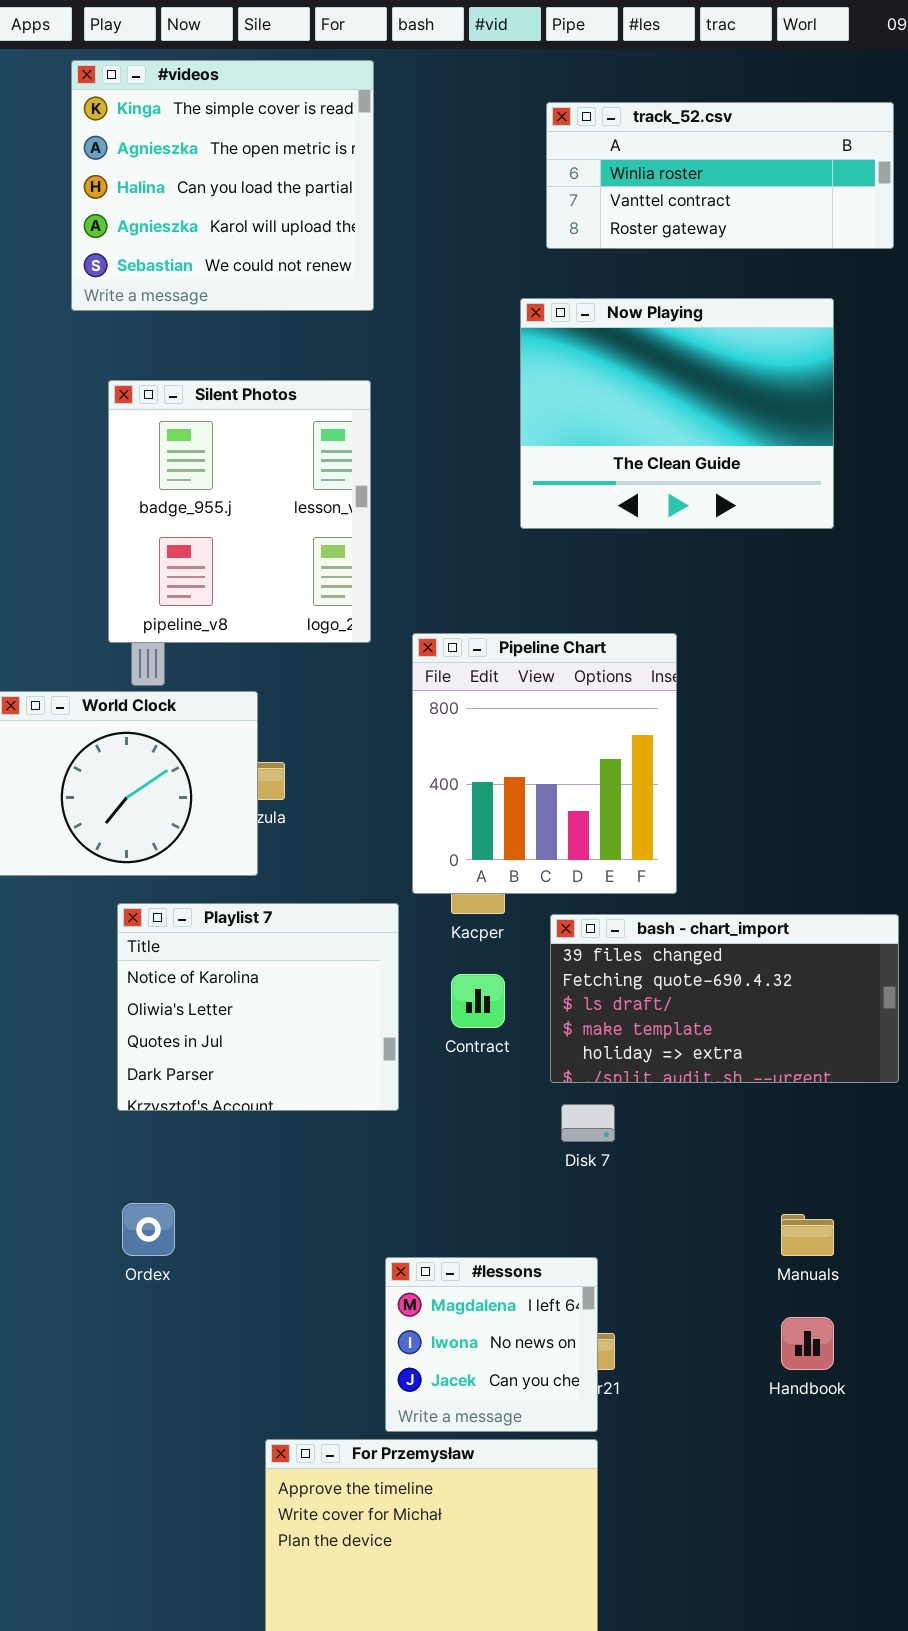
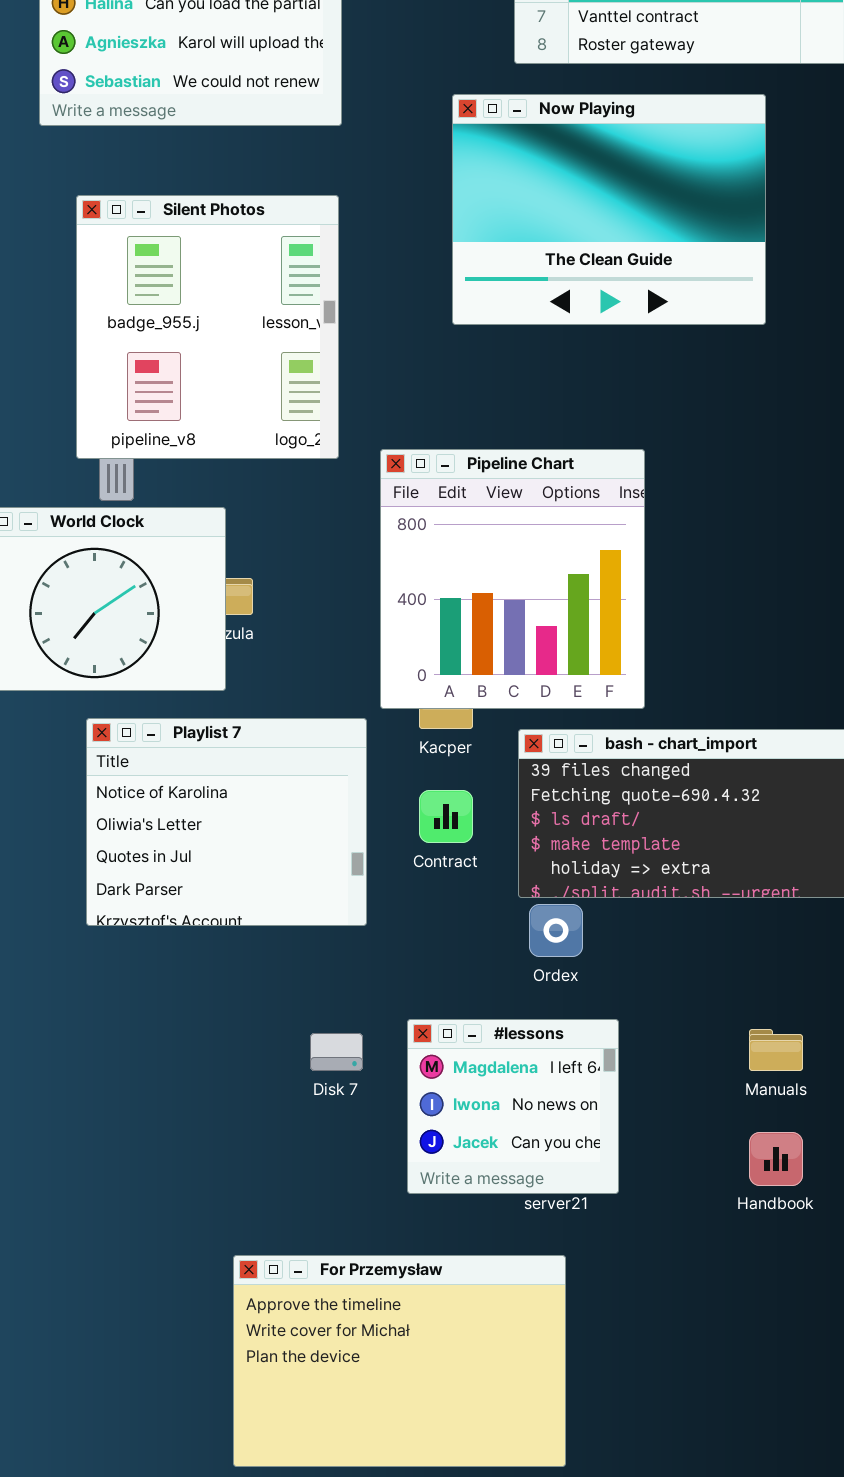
Now Playing: [520,298,834,529] -> [452,94,766,325], moved
Disk 7: [561,1104,615,1142] -> [310,1033,363,1071], moved
Ordex: [122,1203,175,1256] -> [529,904,583,957], moved
#lessons: [385,1257,598,1432] -> [407,1019,619,1194], moved

